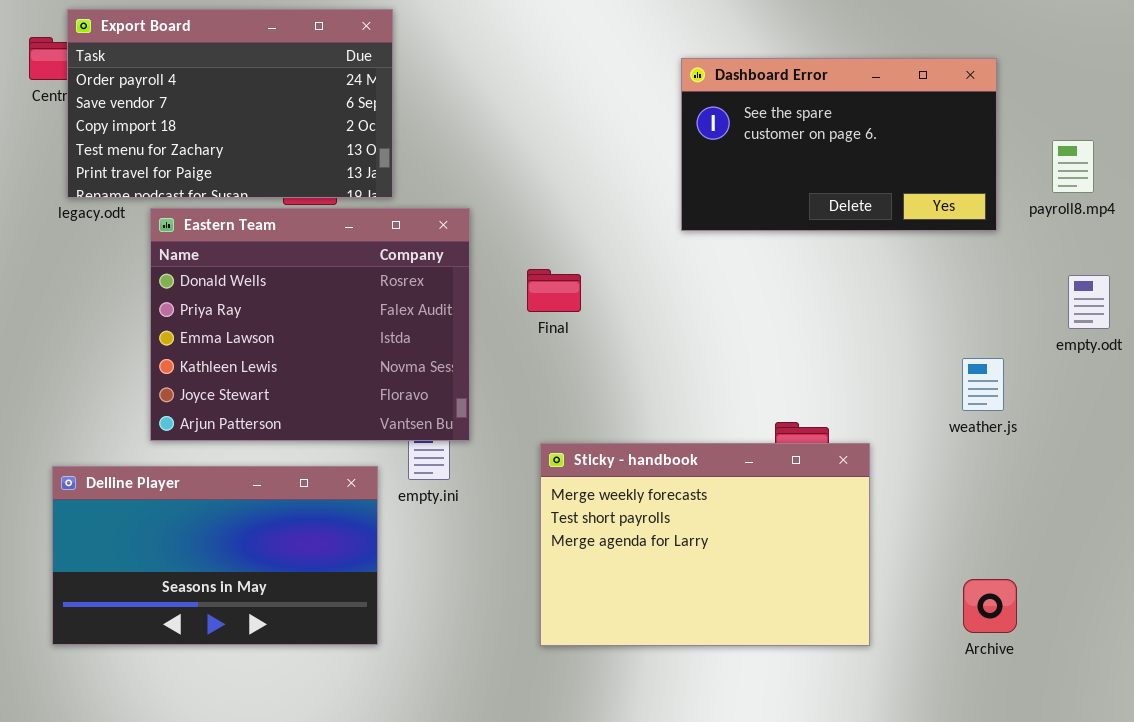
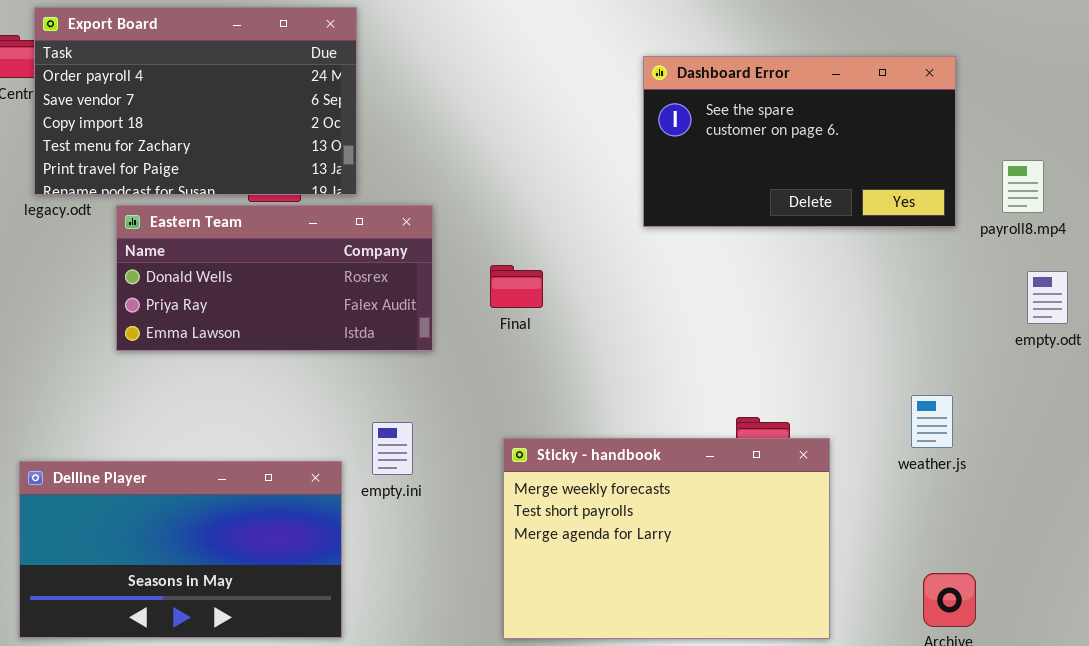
payroll8.mp4: [1052,140,1094,193] -> [1002,160,1044,213], moved
Eastern Team: [150,208,470,441] -> [116,205,433,351], resized
weather.js: [962,358,1004,411] -> [911,395,953,448], moved

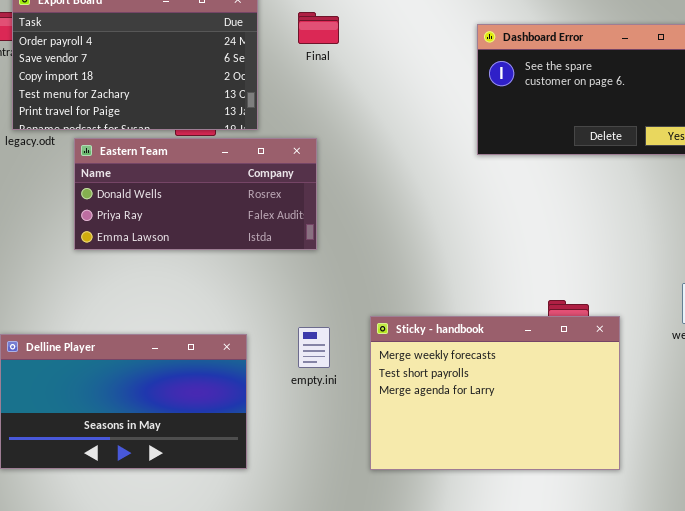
Final: [490,265,543,308] -> [298,12,339,44], moved
empty.ini: [372,422,413,475] -> [298,327,330,368], moved

